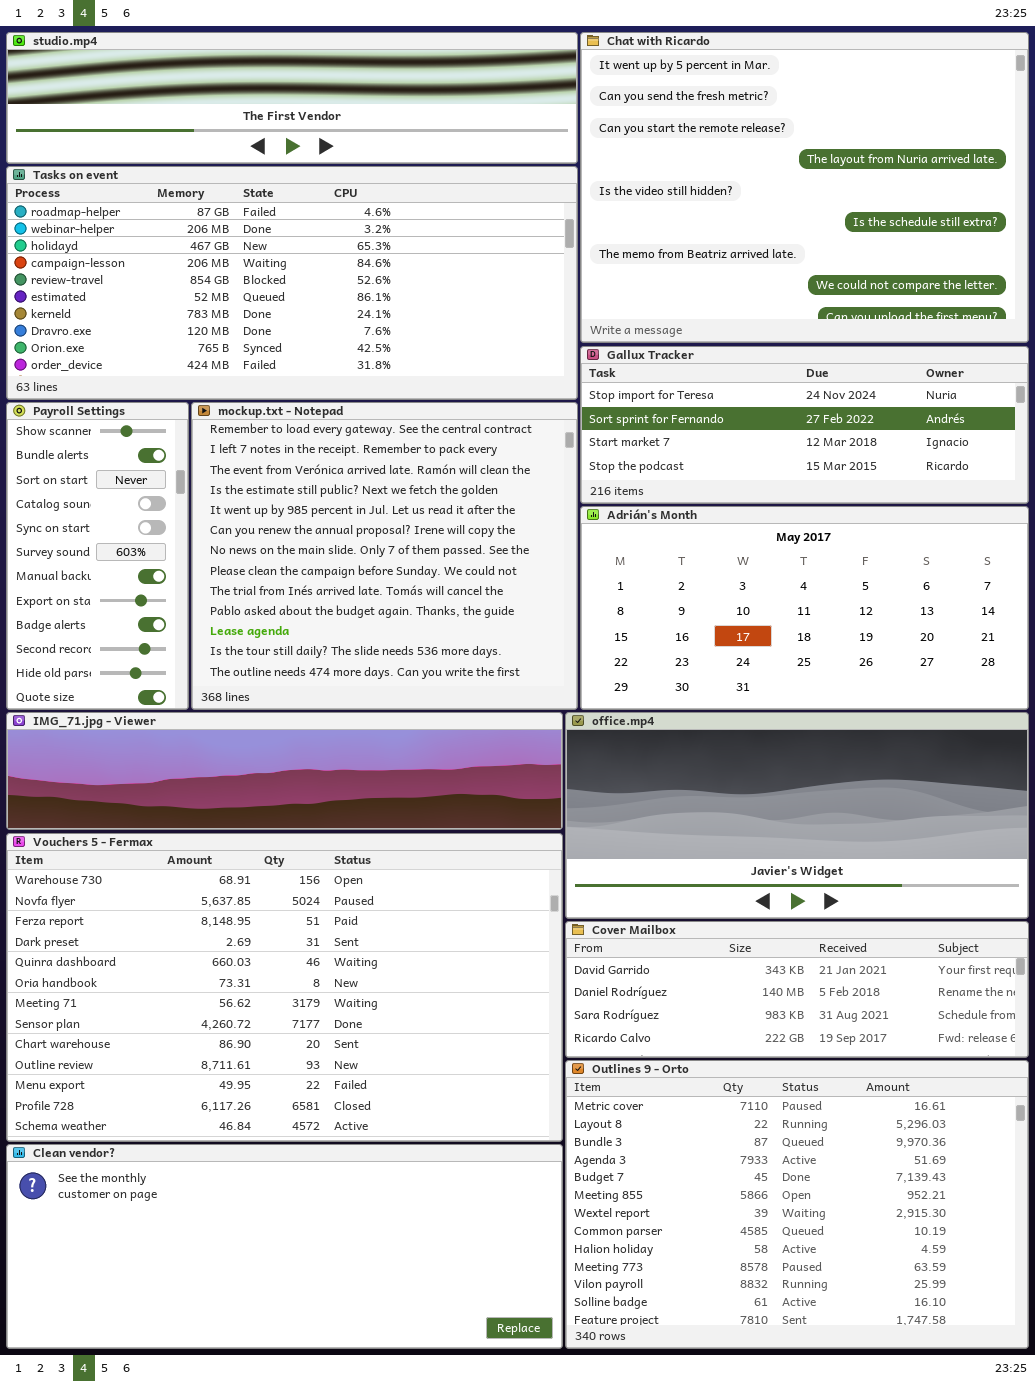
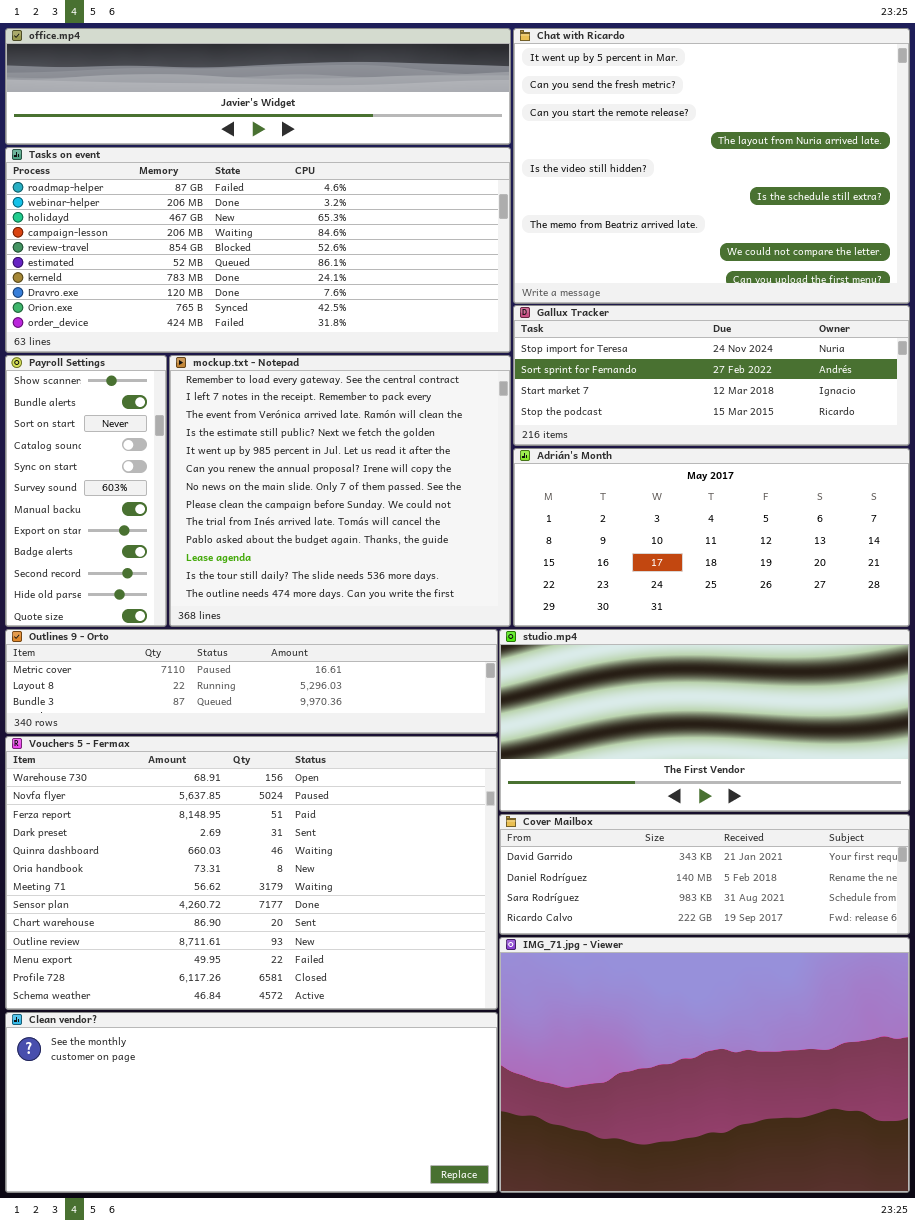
studio.mp4: [6,32,578,164] -> [499,629,910,812], moved, resized
IMG_71.jpg - Viewer: [6,712,563,830] -> [499,937,910,1193], moved, resized
office.mp4: [565,712,1029,919] -> [5,28,511,145], moved, resized
Outlines 9 - Orto: [565,1060,1029,1349] -> [5,629,498,734], moved, resized

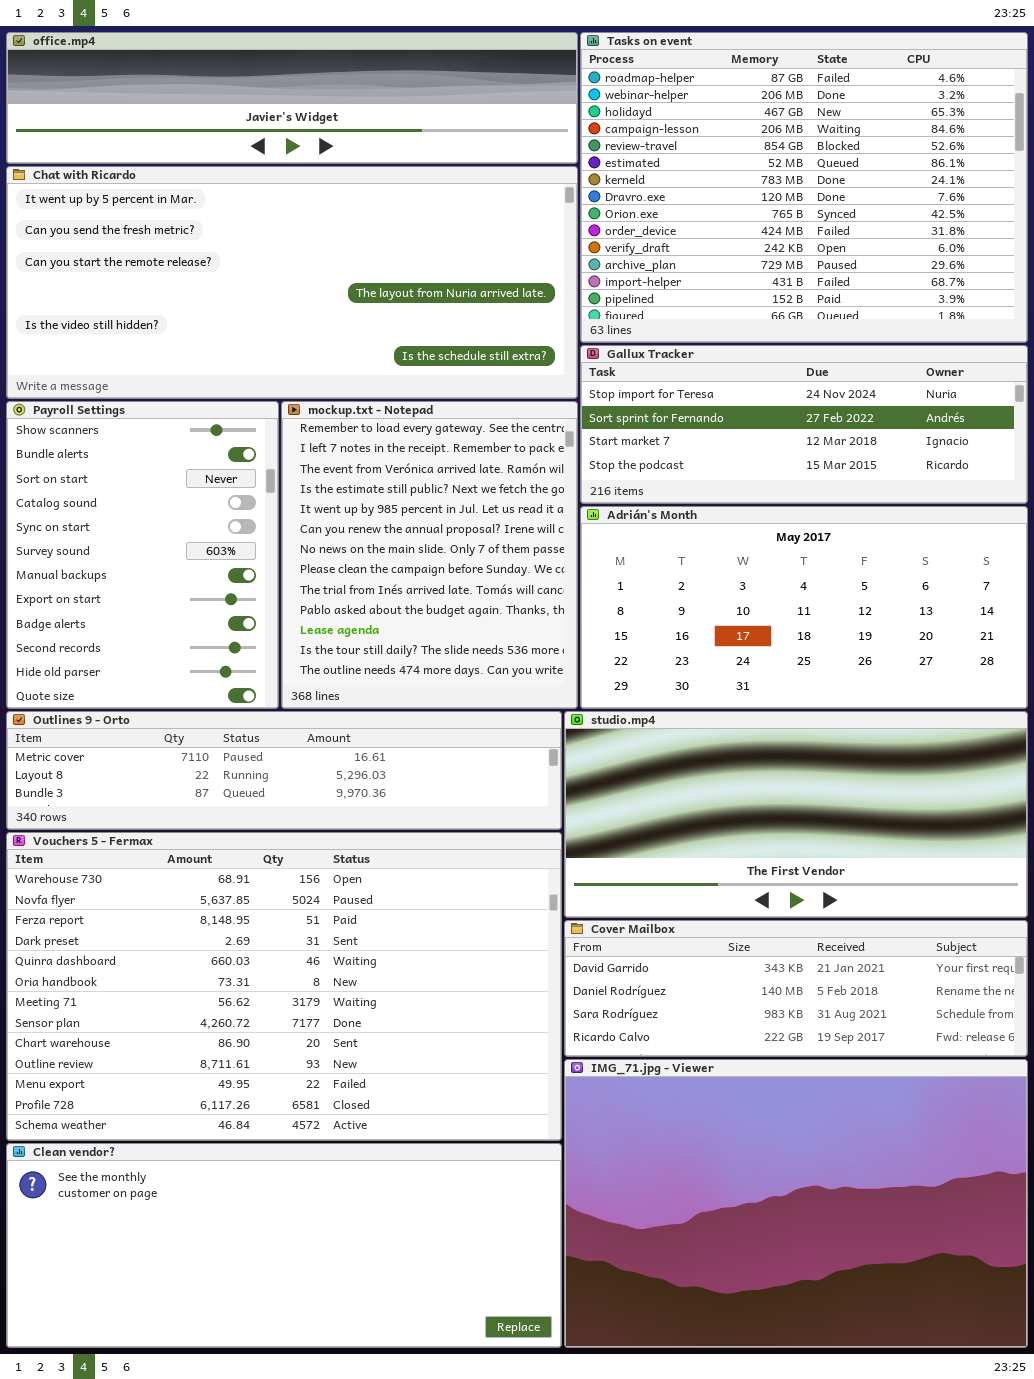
Chat with Ricardo: [513,28,910,304] -> [6,166,578,399], moved, resized
Tasks on event: [5,147,511,353] -> [580,32,1028,343], moved, resized
Payroll Settings: [5,355,167,627] -> [6,401,279,709], resized
mockup.txt - Notepad: [169,355,511,627] -> [281,401,578,709], resized

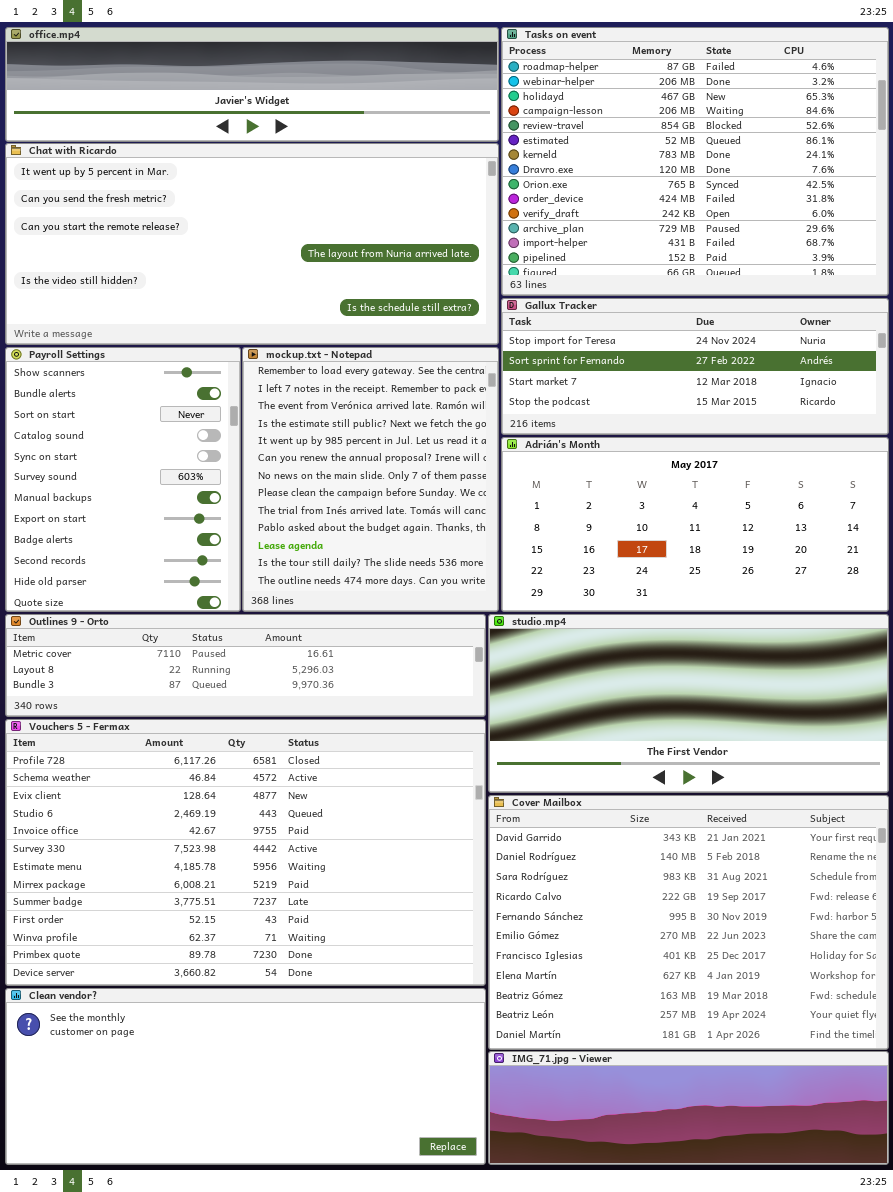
Vouchers 5 - Fermax: [6,832,562,1141] -> [5,719,486,986], scrolled down 11 rows
Cover Mailbox: [564,920,1028,1057] -> [488,795,889,1050], resized
IMG_71.jpg - Viewer: [564,1059,1028,1348] -> [488,1051,889,1165], resized

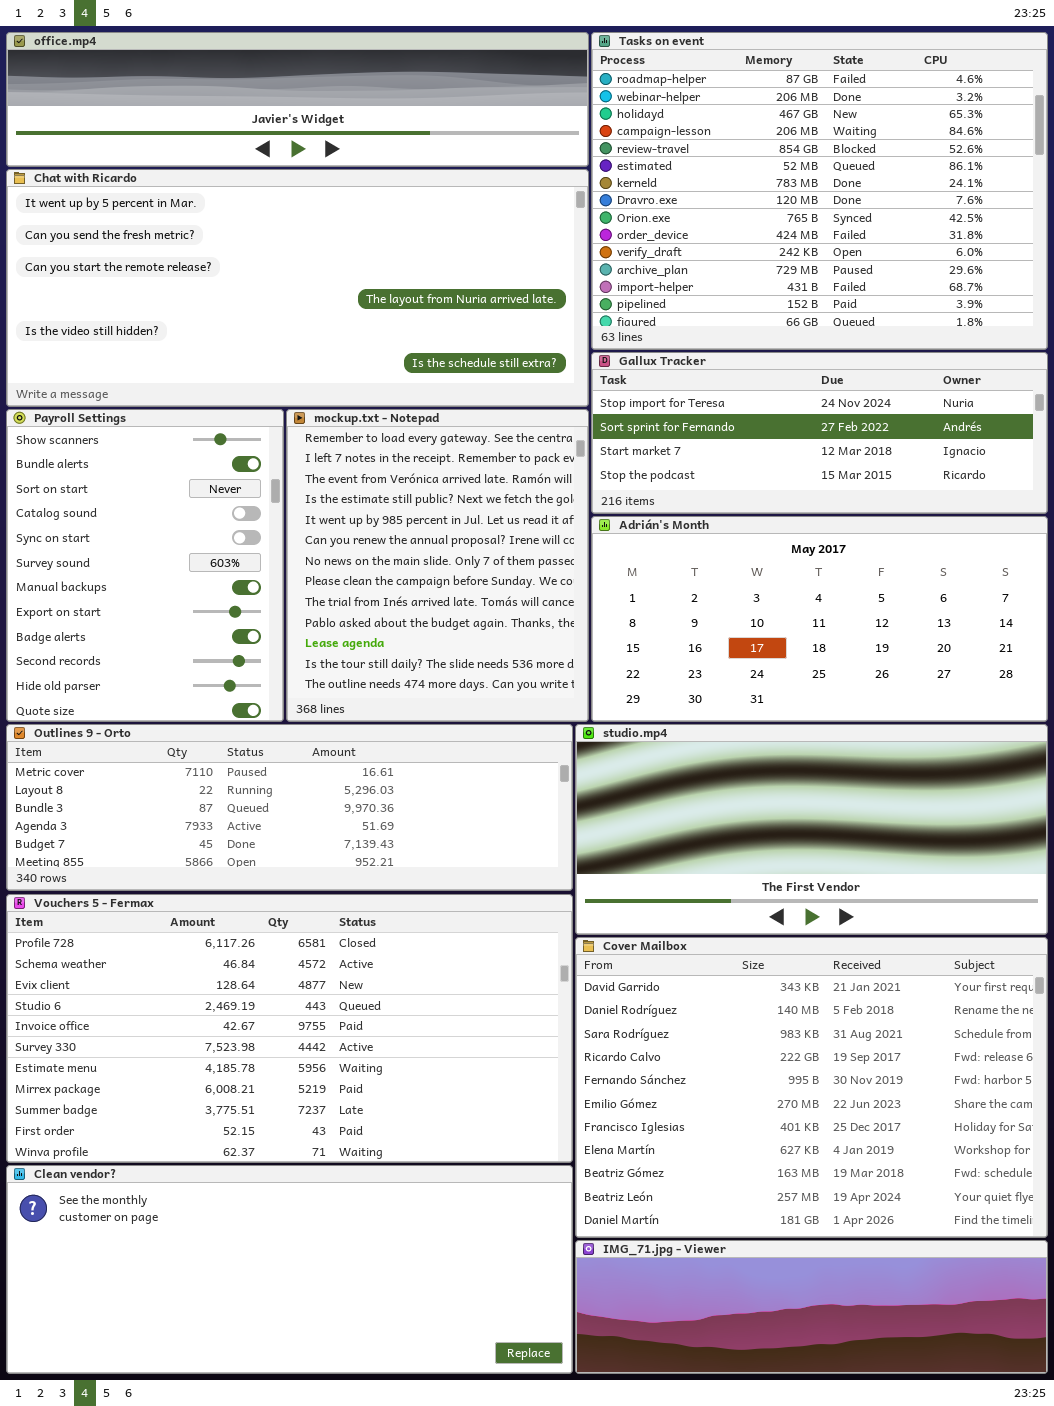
Outlines 9 - Orto: [5,614,486,717] -> [6,724,573,891], resized
Vouchers 5 - Fermax: [5,719,486,986] -> [6,894,573,1163], resized

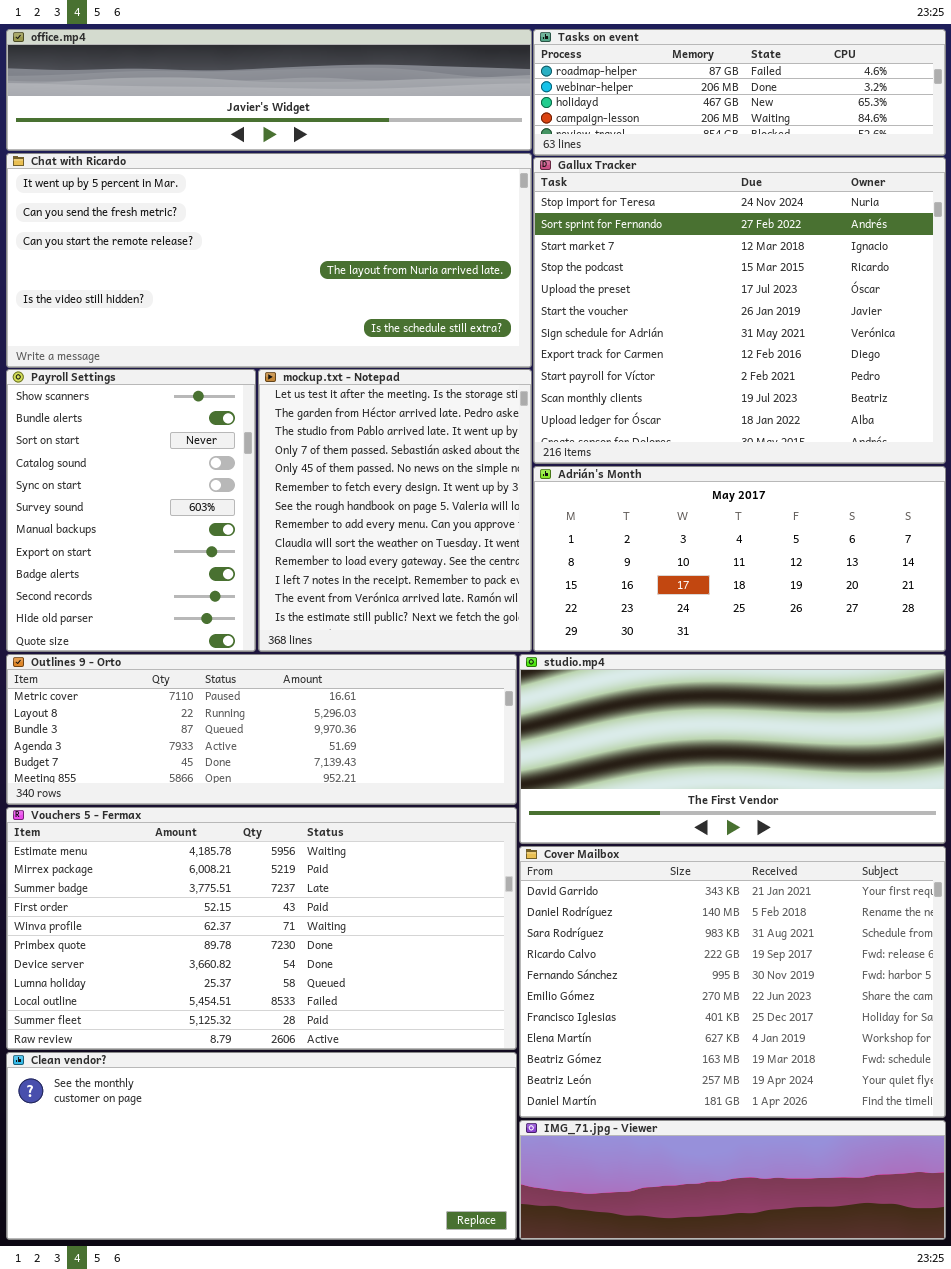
Tasks on event: [591,32,1048,350] -> [533,29,946,156], resized
Gallux Tracker: [591,352,1048,514] -> [533,157,946,464], resized
mockup.txt - Notepad: [286,409,589,722] -> [258,369,532,652], scrolled up 9 rows
Vouchers 5 - Fermax: [6,894,573,1163] -> [6,807,517,1050], scrolled down 6 rows

